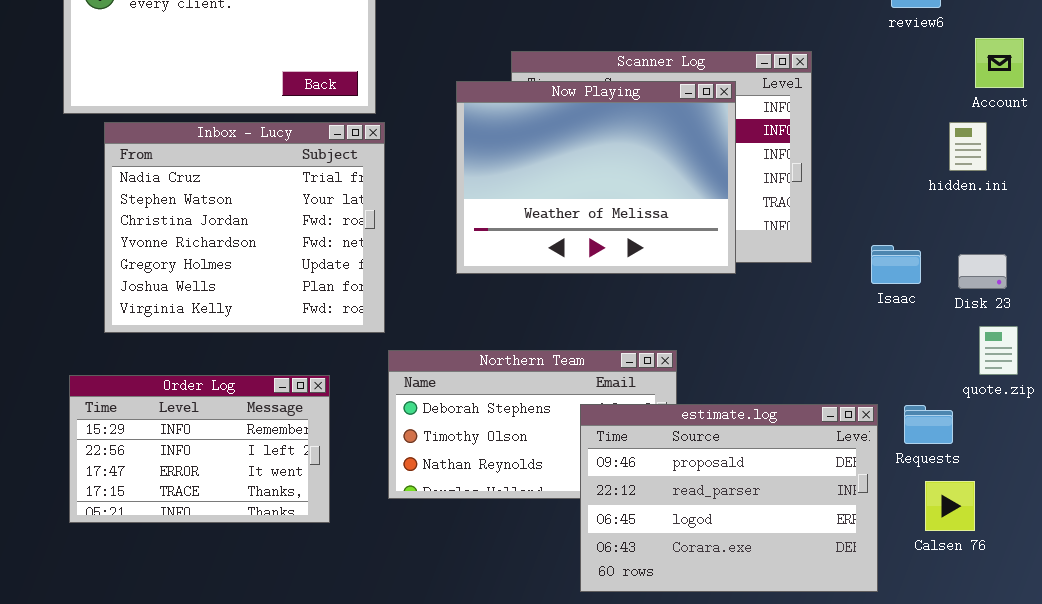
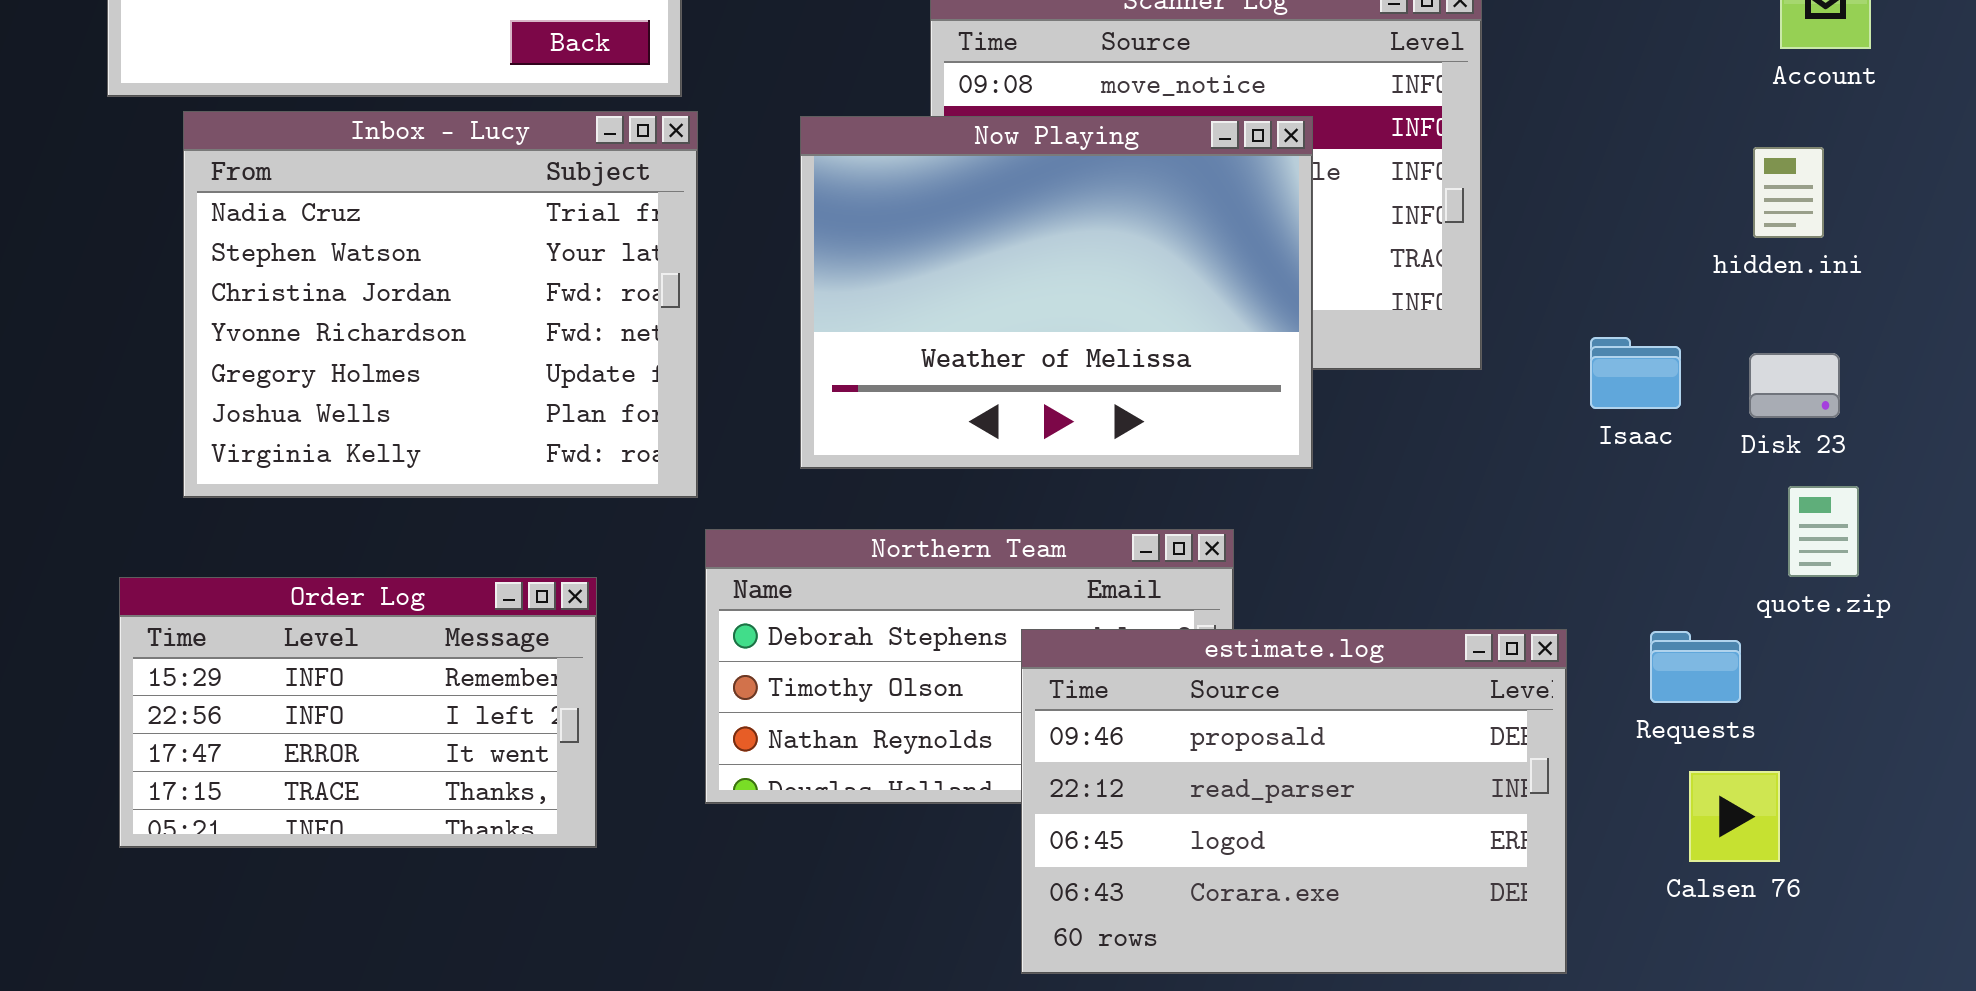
Now Playing: [456,81,736,274] -> [800,116,1313,469], moved
hidden.ini: [949,122,987,171] -> [1753,147,1824,238], moved
estimate.log: [580,404,878,592] -> [1021,629,1567,974], moved

